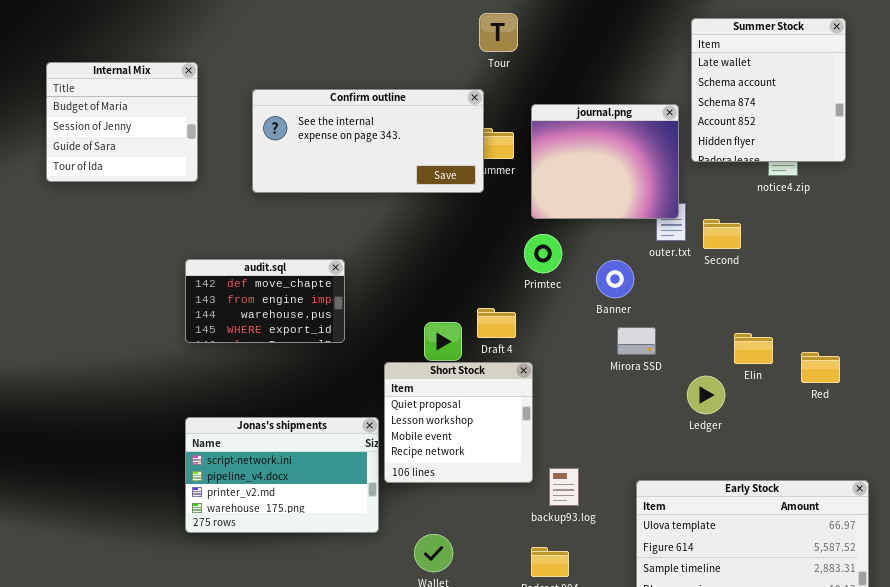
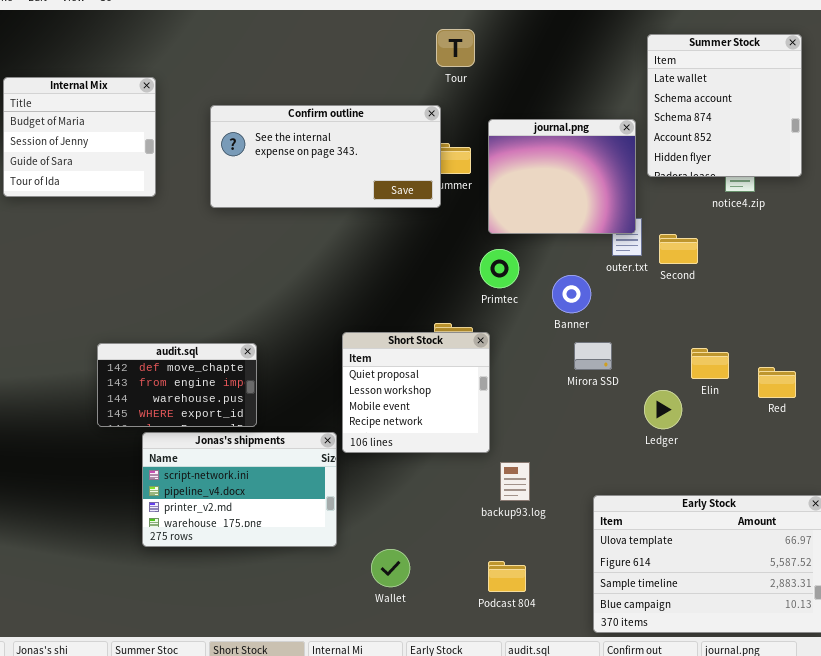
audit.sql: [185,259,345,343] -> [97,343,257,427], moved
Short Stock: [384,362,533,483] -> [342,332,490,453], moved
backup93.log: [549,468,579,506] -> [500,462,530,501], moved

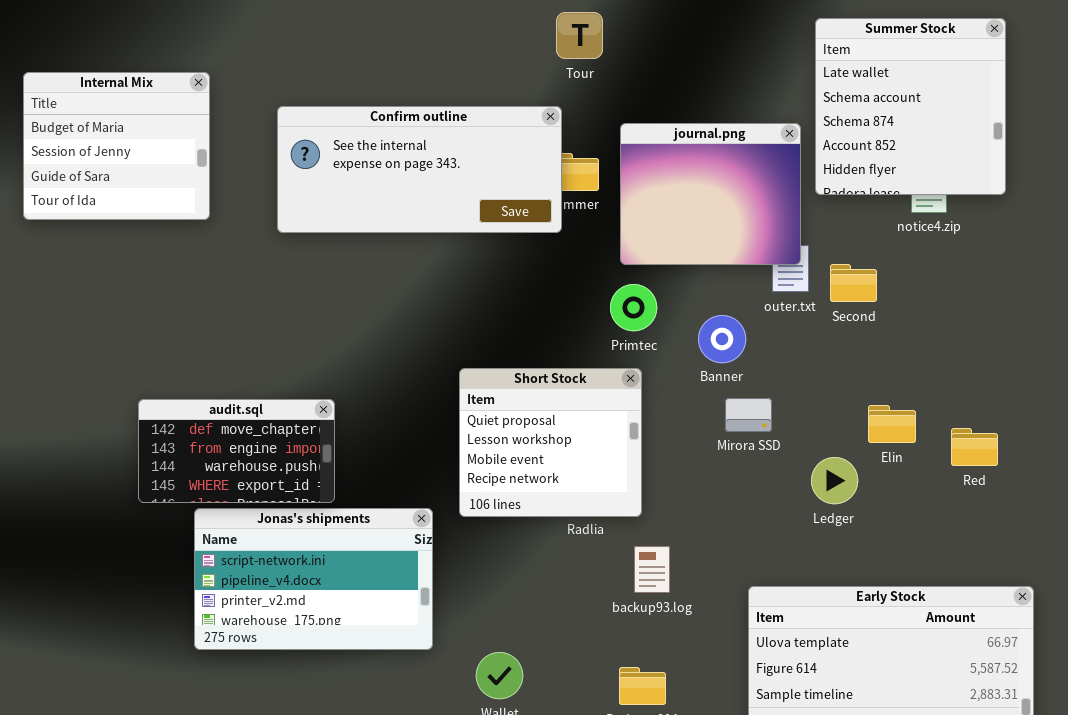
Short Stock: [342,332,490,453] -> [459,368,642,517], moved

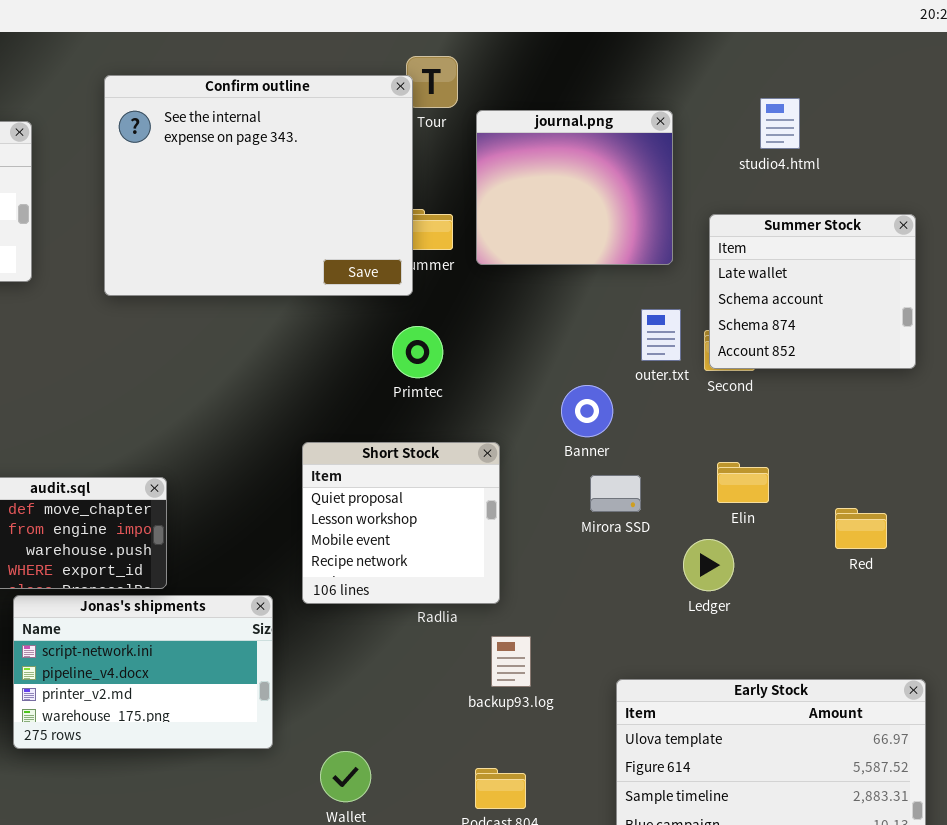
Summer Stock: [815,18,1006,195] -> [709,214,916,369], moved, resized
Confirm outline: [277,106,562,233] -> [104,75,413,296], resized
journal.png: [620,123,801,265] -> [476,110,673,265], moved
Primtec: [610,284,657,331] -> [392,326,443,378], moved
Elin: [868,405,916,443] -> [717,462,769,503], moved

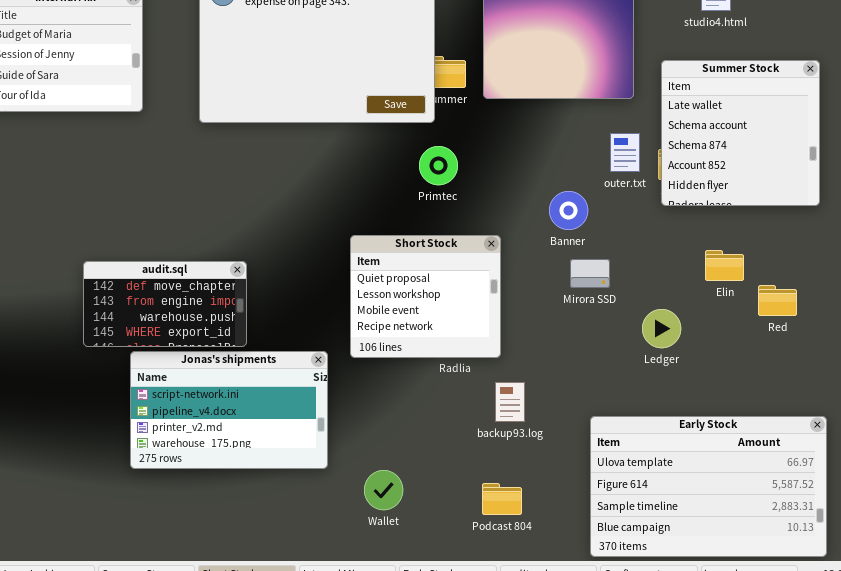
Summer Stock: [709,214,916,369] -> [661,60,820,206], resized
Elin: [717,462,769,503] -> [705,250,744,281], moved

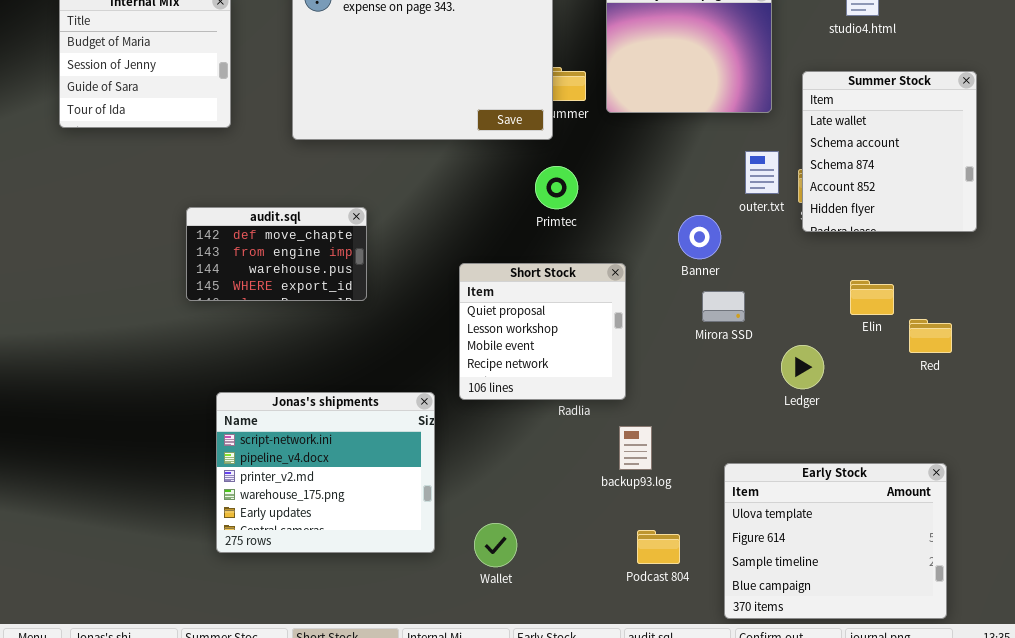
audit.sql: [83,261,247,347] -> [186,207,367,301], moved
Jonas's shipments: [130,351,328,469] -> [216,392,435,553], resized
Early Stock: [590,416,827,557] -> [724,463,947,619], resized
Podcast 804: [482,483,522,515] -> [637,530,680,564], moved

